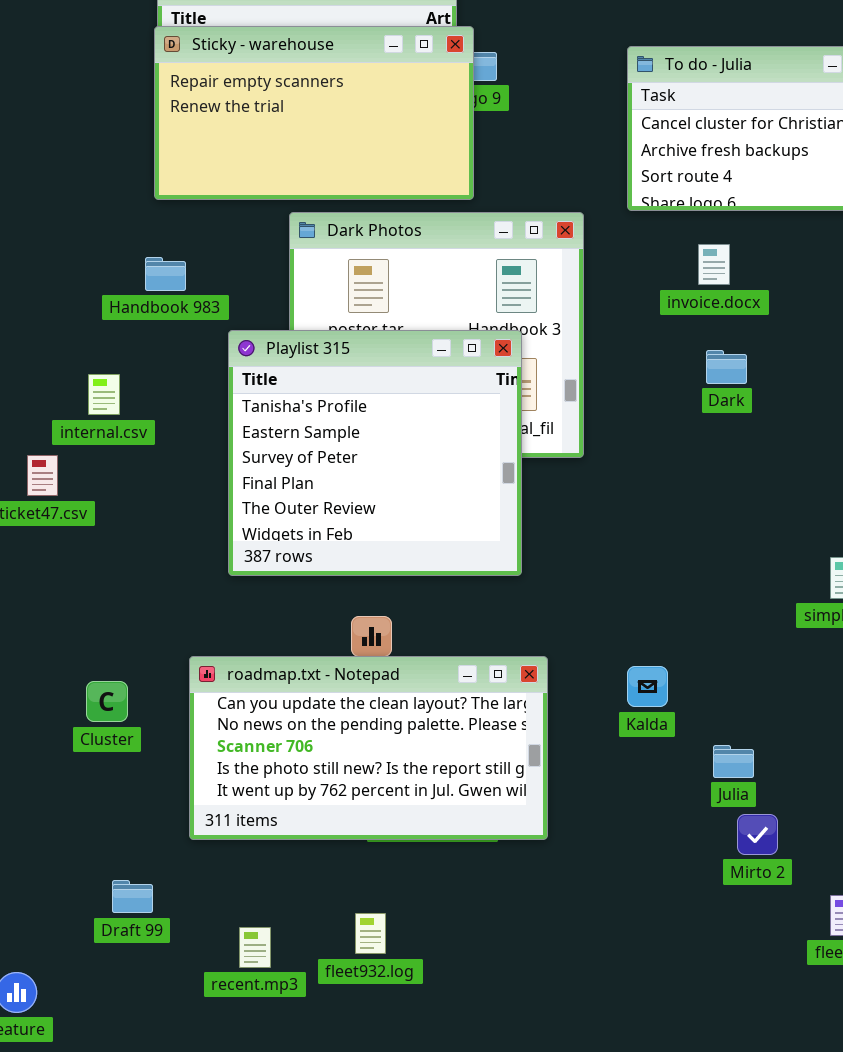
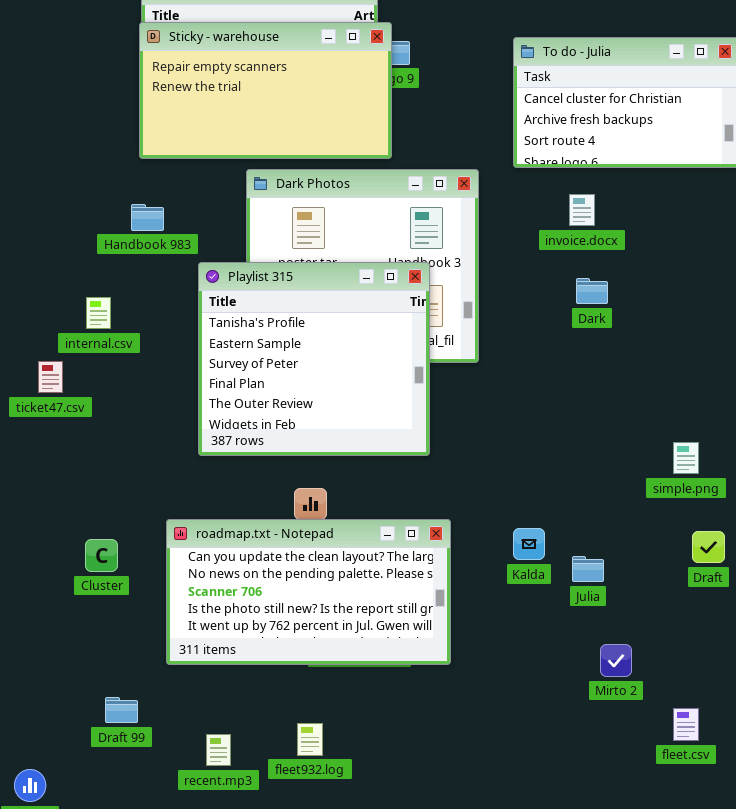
Julia: [713,745,754,778] -> [572,556,604,582], moved

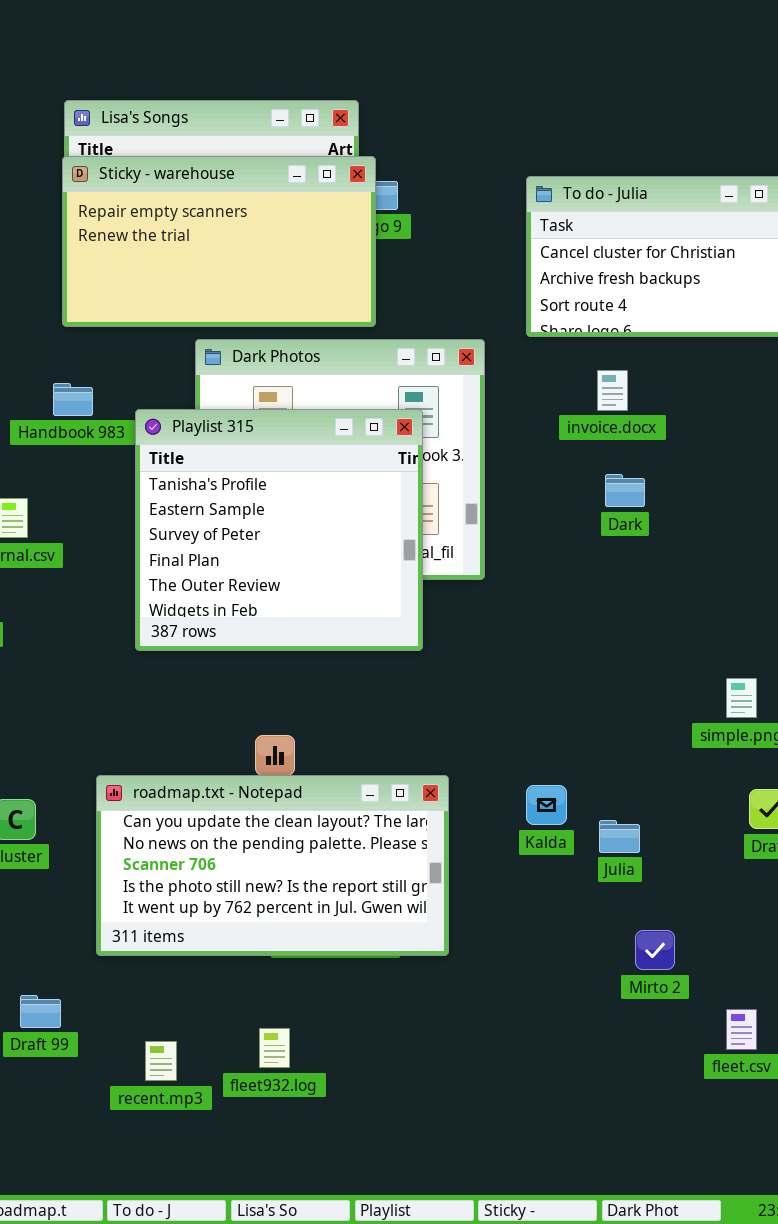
Playlist 315: [198,262,430,456] -> [135,409,423,651], moved

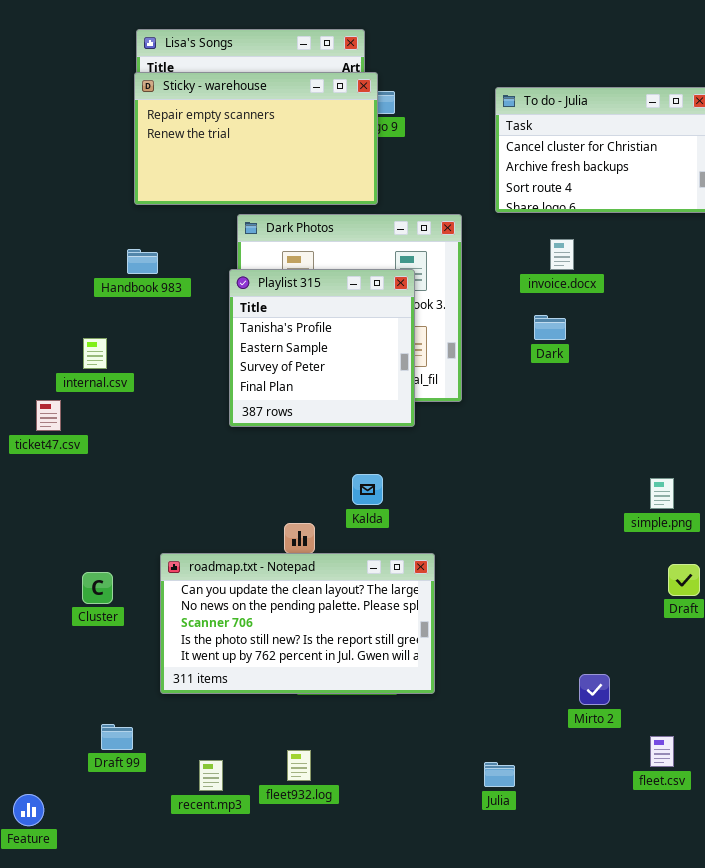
Playlist 315: [135,409,423,651] -> [229,269,415,427], resized
Dark: [605,474,645,507] -> [534,315,566,340], moved
Kalda: [526,785,567,825] -> [352,474,383,505], moved
Julia: [599,820,640,853] -> [484,762,515,787], moved

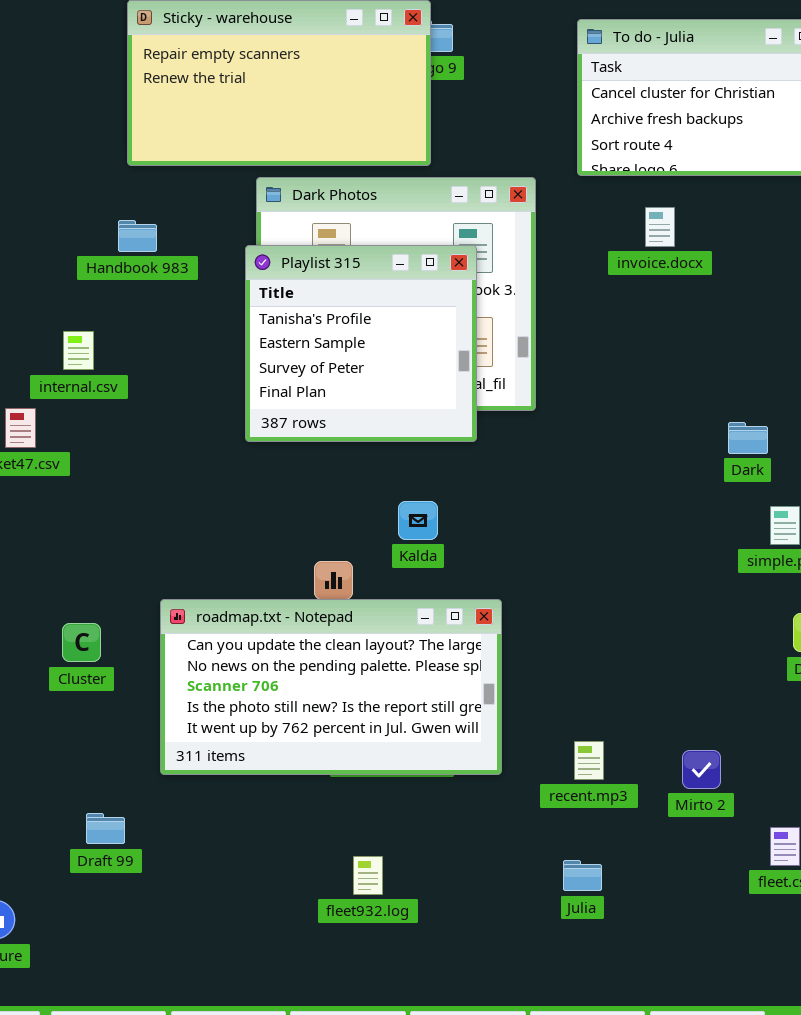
Dark: [534,315,566,340] -> [728,422,768,454], moved
fleet932.log: [287,750,311,781] -> [353,856,383,895], moved
recent.mp3: [199,760,223,791] -> [574,741,604,780], moved

